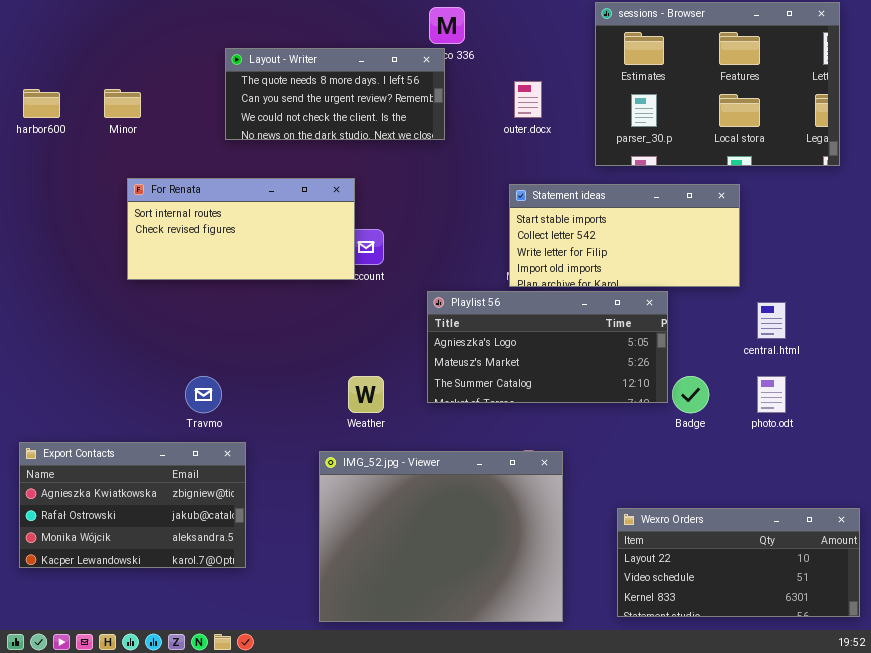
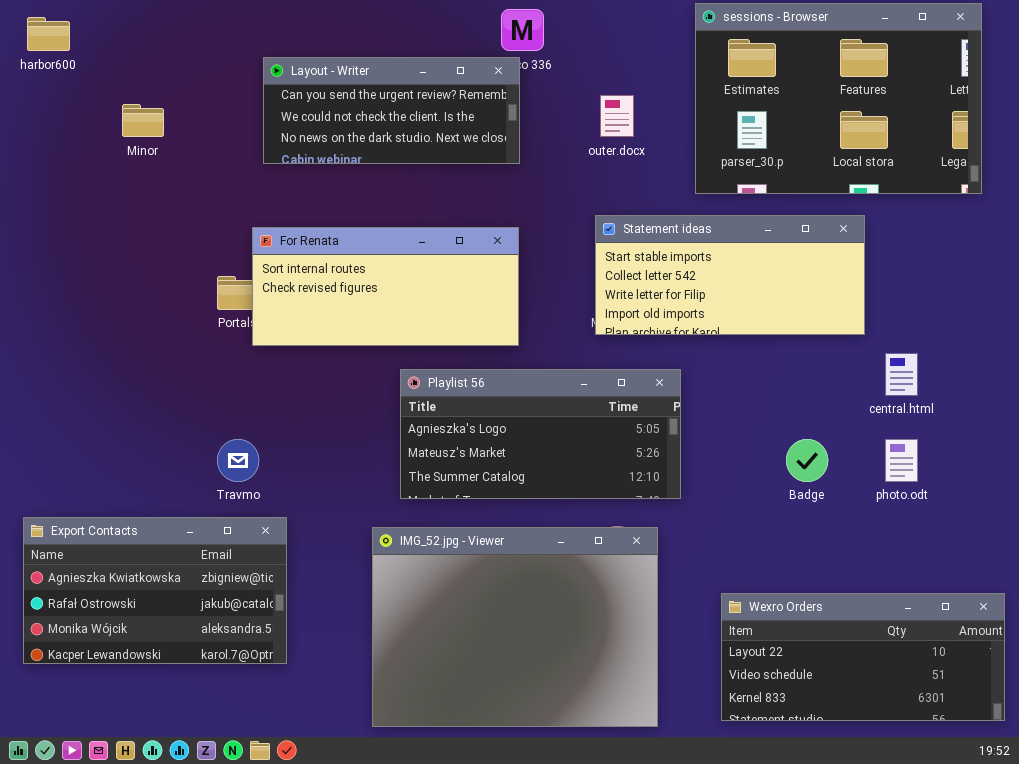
Layout - Writer: [225,48,445,140] -> [263,57,520,164], scrolled down 1 row
harbor600: [23,89,60,118] -> [27,17,70,51], moved
For Renata: [127,178,355,280] -> [252,227,519,346], moved
Playlist 56: [427,291,668,403] -> [400,369,681,499], moved

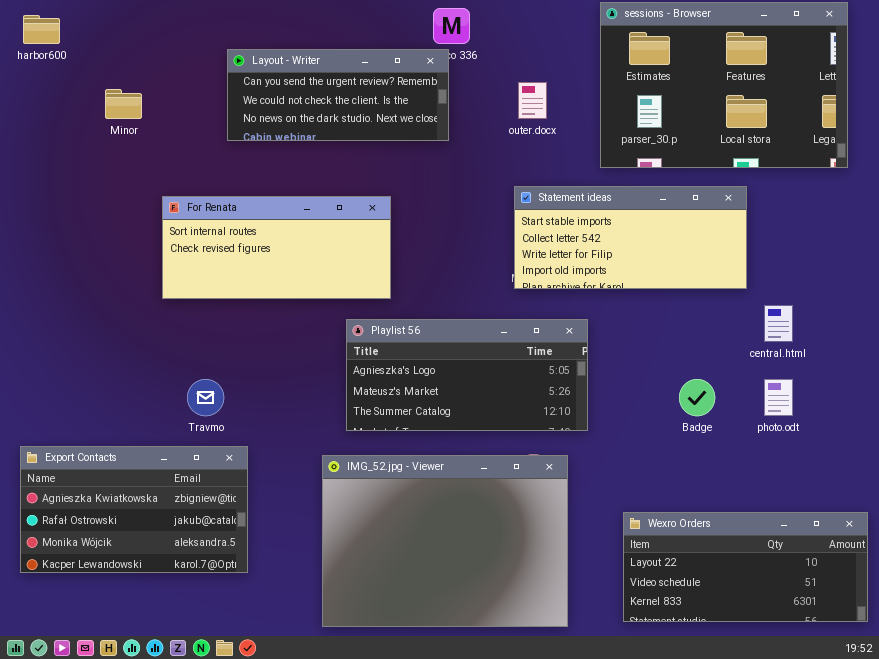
For Renata: [252,227,519,346] -> [162,196,391,299], moved

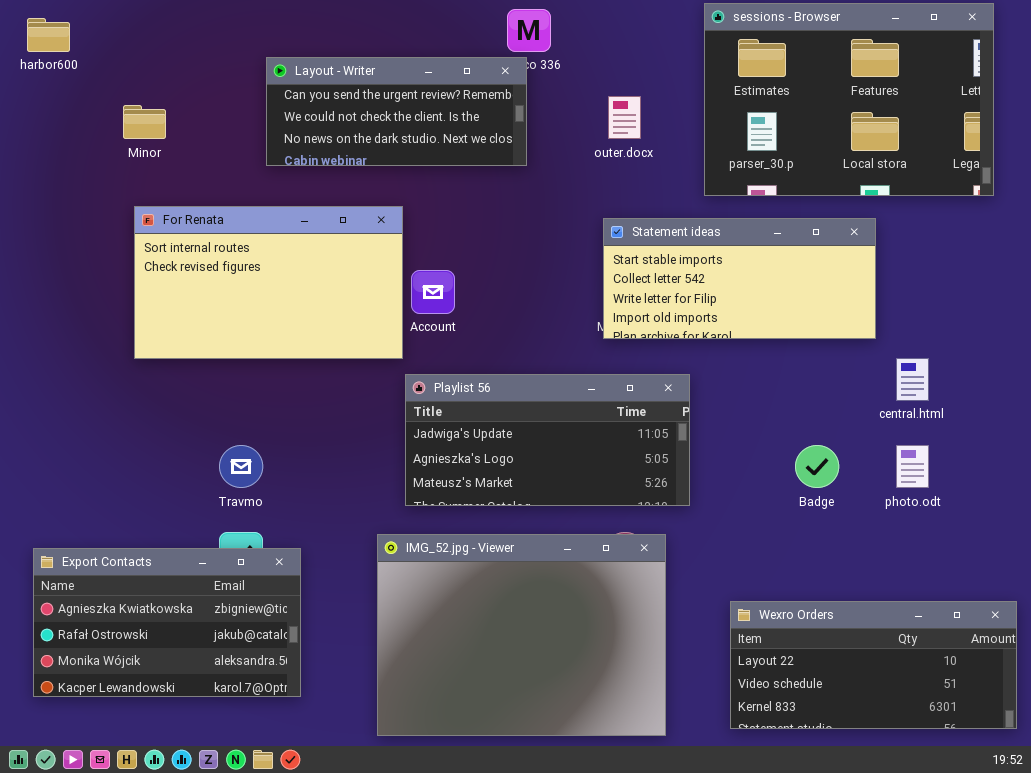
For Renata: [162,196,391,299] -> [134,206,403,359], moved, resized
Playlist 56: [346,319,588,431] -> [405,374,690,506], scrolled up 1 row
Export Contacts: [20,446,248,573] -> [33,548,301,697], moved

